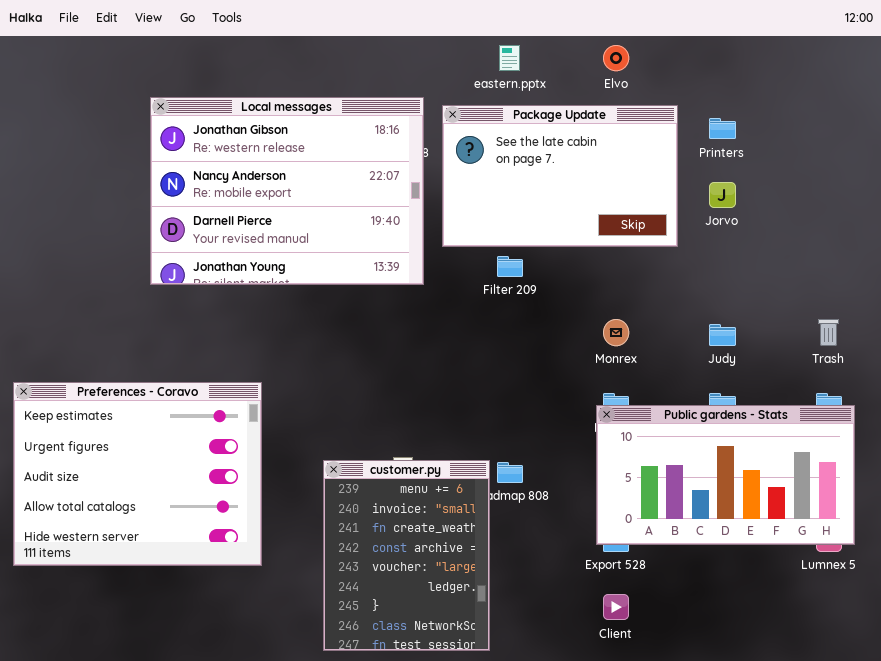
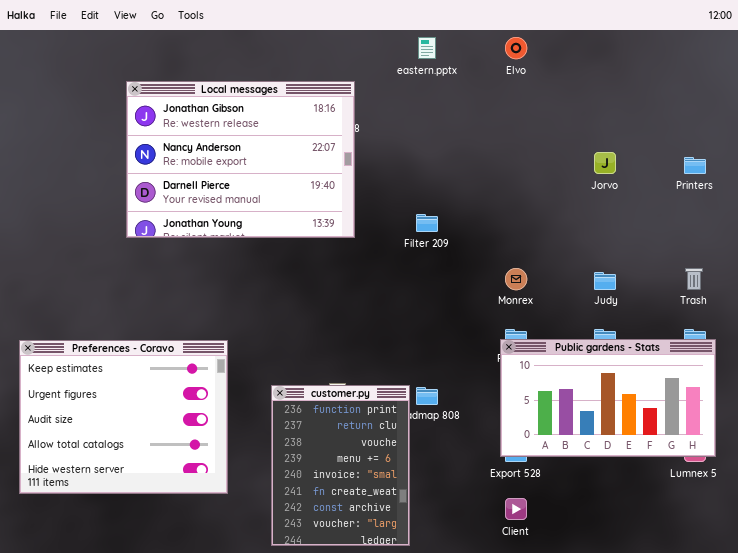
Package Update: [442,105,678,247] -> none, closed
Printers: [709,118,736,139] -> [684,157,706,174], moved
Preferences - Coravo: [13,382,262,566] -> [19,340,228,494], moved
customer.py: [323,460,490,651] -> [271,385,410,546], scrolled up 3 rows

